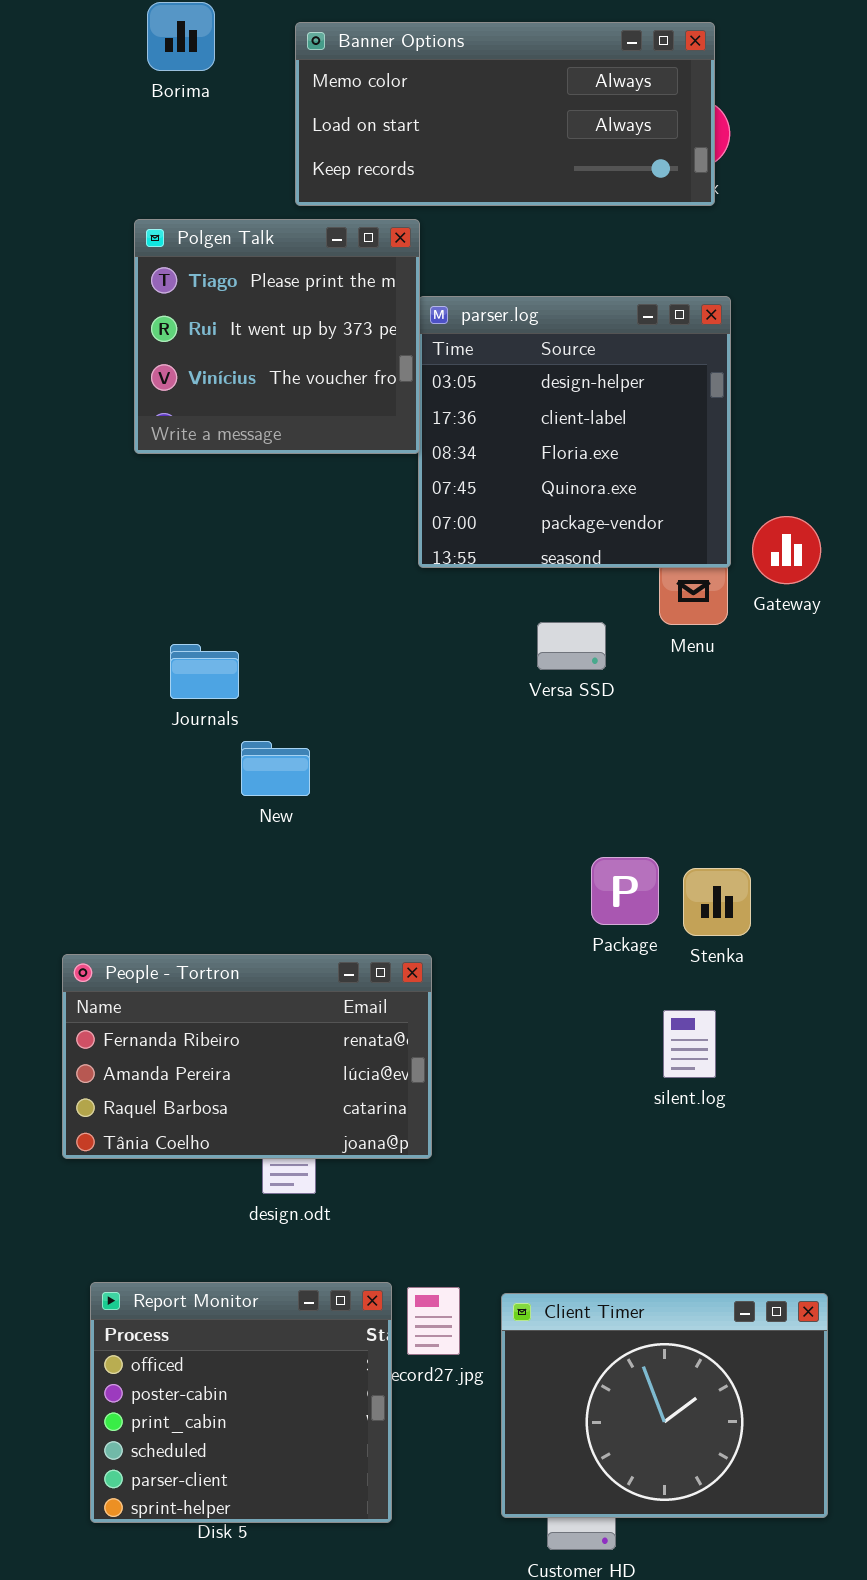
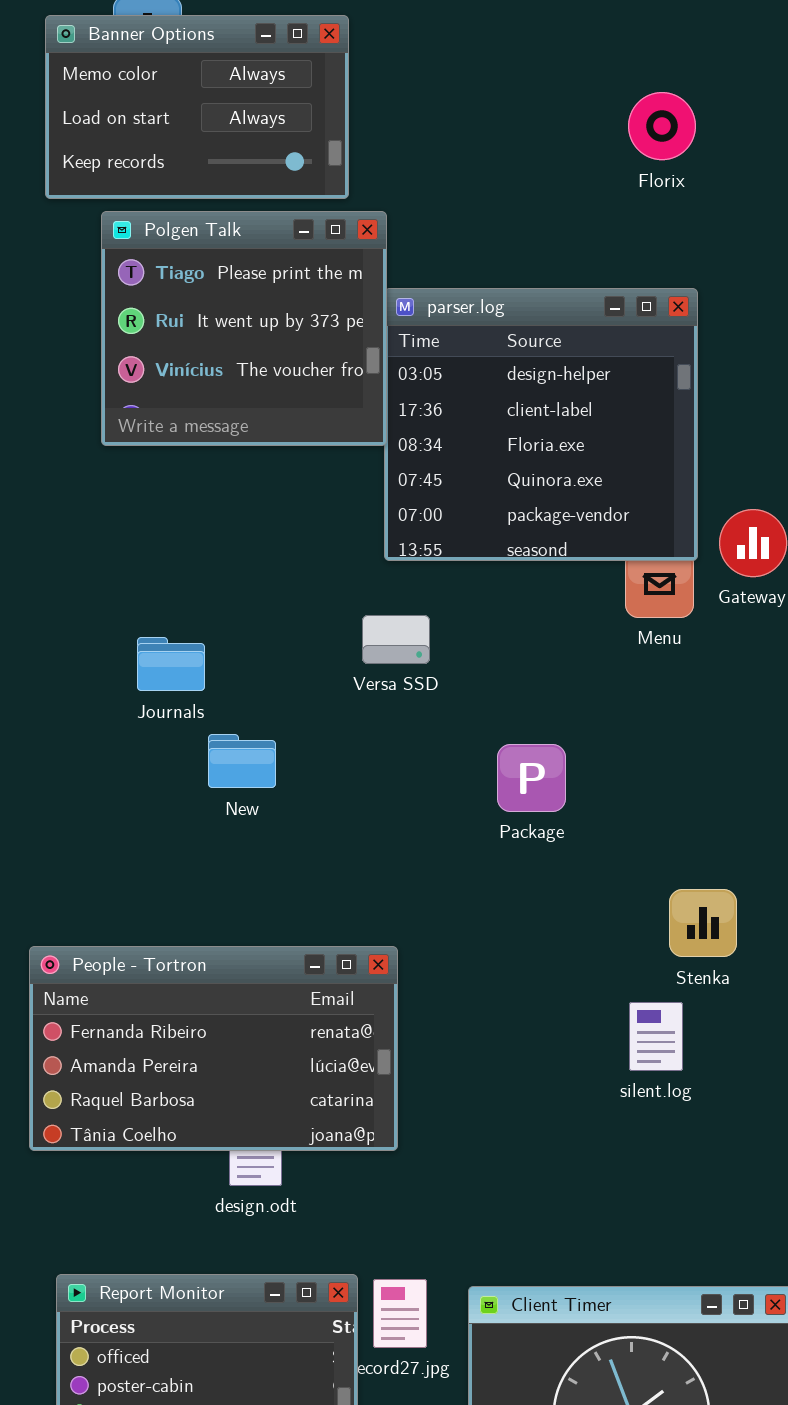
Banner Options: [295,22,715,206] -> [45,15,349,199], moved, resized
Versa SSD: [537,622,606,670] -> [362,615,430,664], moved
Package: [591,857,659,925] -> [497,744,566,812], moved
Stenka: [683,868,751,936] -> [669,889,737,957], moved

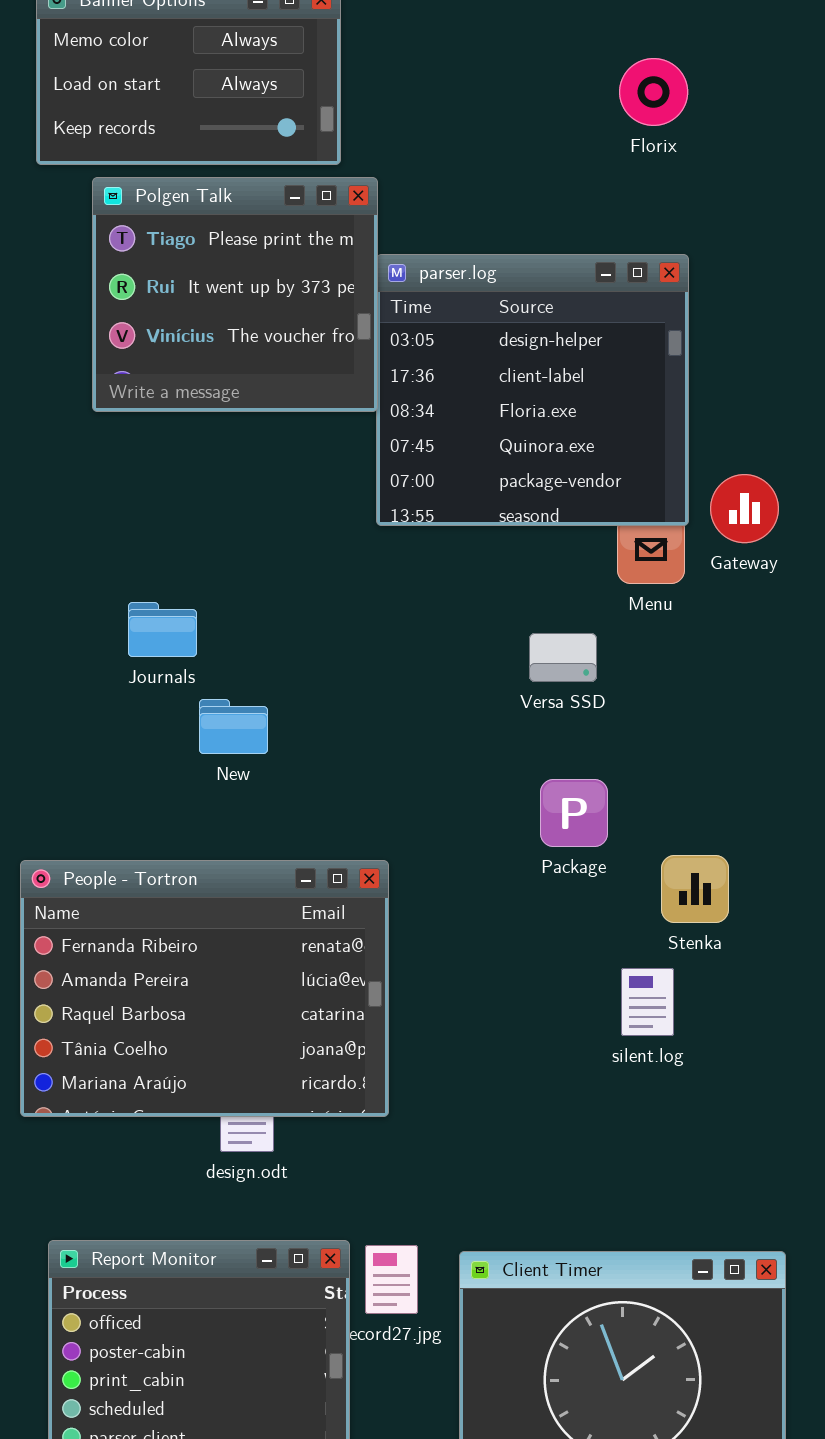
Versa SSD: [362,615,430,664] -> [529,633,597,682], moved
Package: [497,744,566,812] -> [540,779,608,847], moved
People - Tortron: [29,946,398,1151] -> [20,860,389,1117], resized

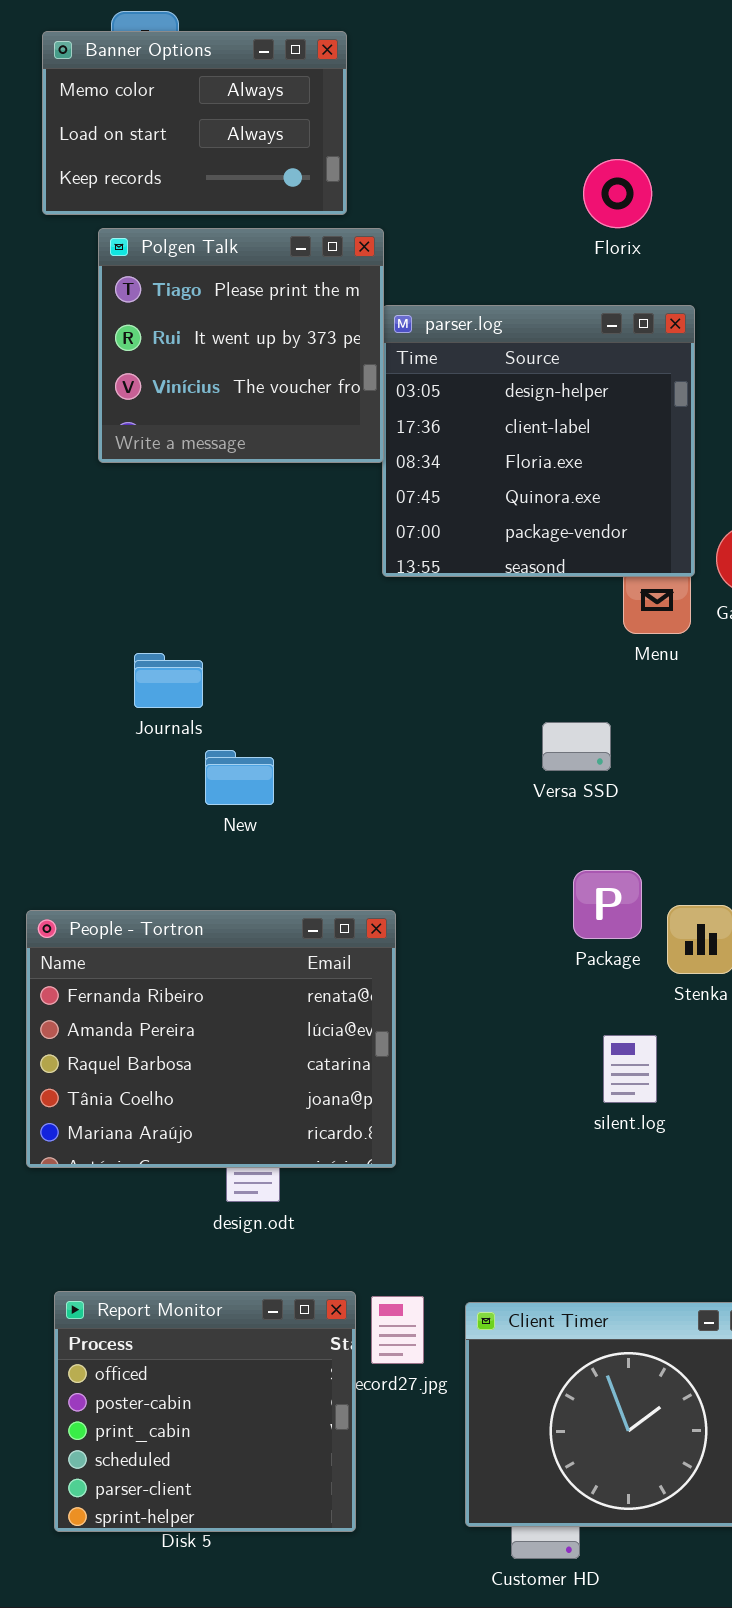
Florix: [619,58,688,126] -> [583,159,652,228], moved
Versa SSD: [529,633,597,682] -> [542,722,611,771], moved
Package: [540,779,608,847] -> [573,870,642,939], moved
silent.log: [621,968,674,1036] -> [603,1035,657,1103], moved

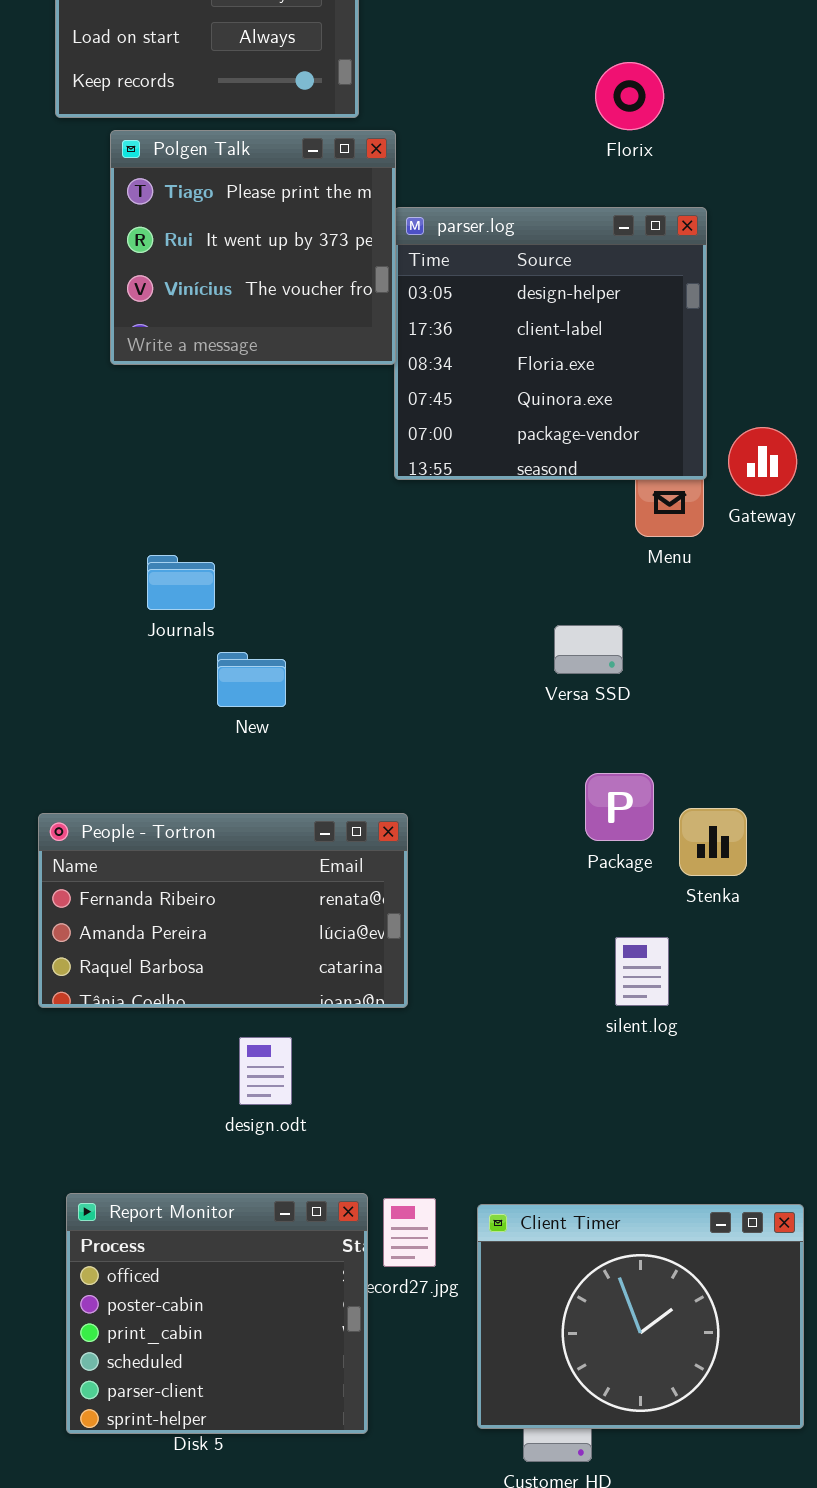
People - Tortron: [26,910,396,1168] -> [38,813,408,1008], resized

